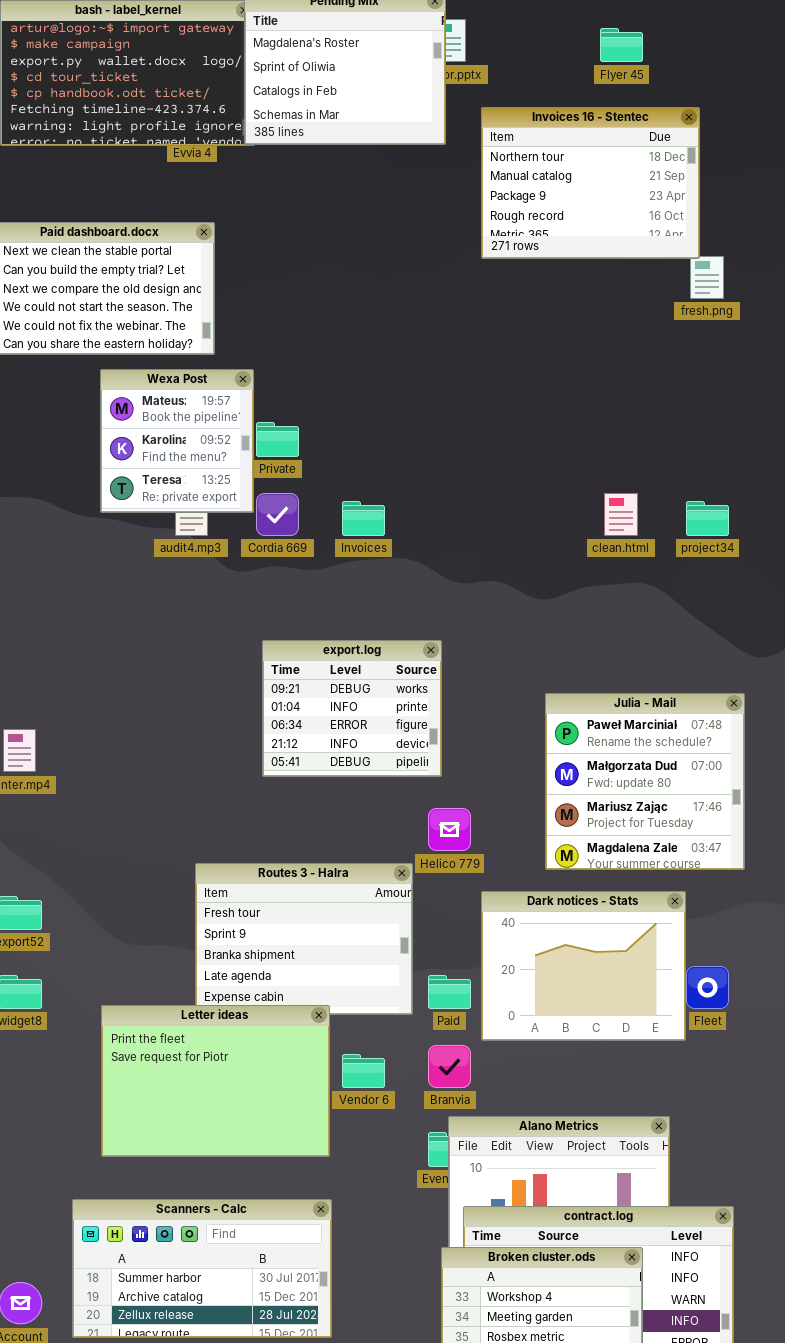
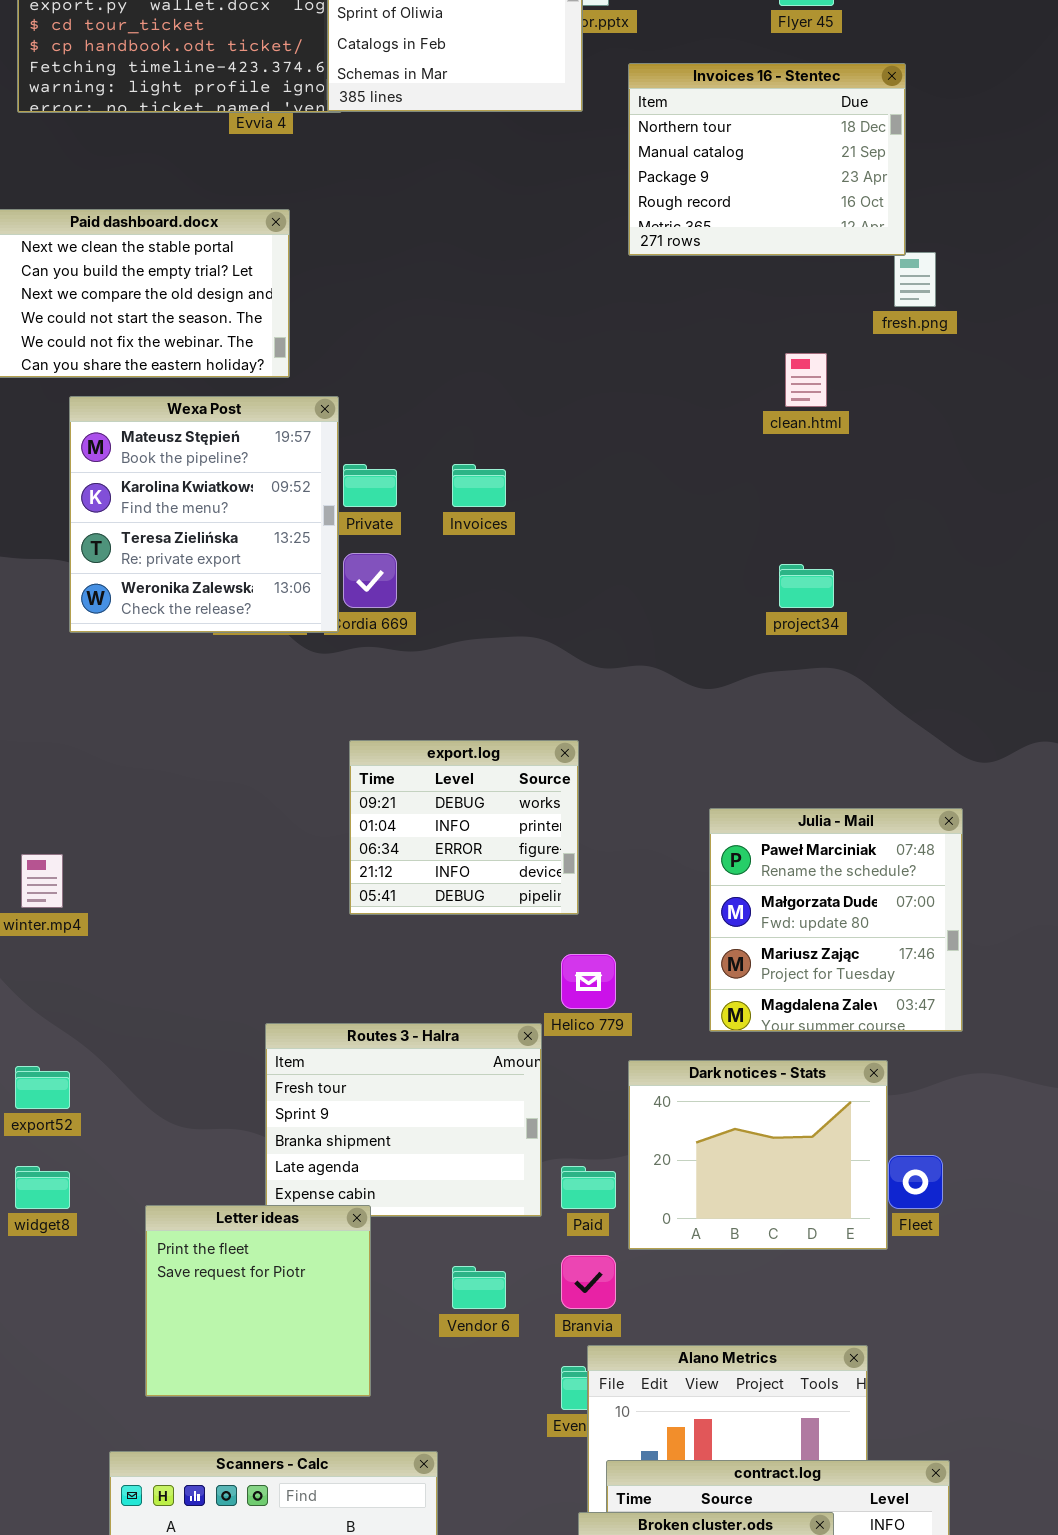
Wexa Post: [100,369,254,513] -> [69,396,339,633], resized
clean.html: [604,493,638,536] -> [785,353,827,407], moved
Invoices: [342,501,385,536] -> [452,464,506,507], moved
project34: [686,501,729,536] -> [779,564,834,608], moved
Letter ideas: [101,1005,330,1157] -> [145,1205,371,1397], resized

